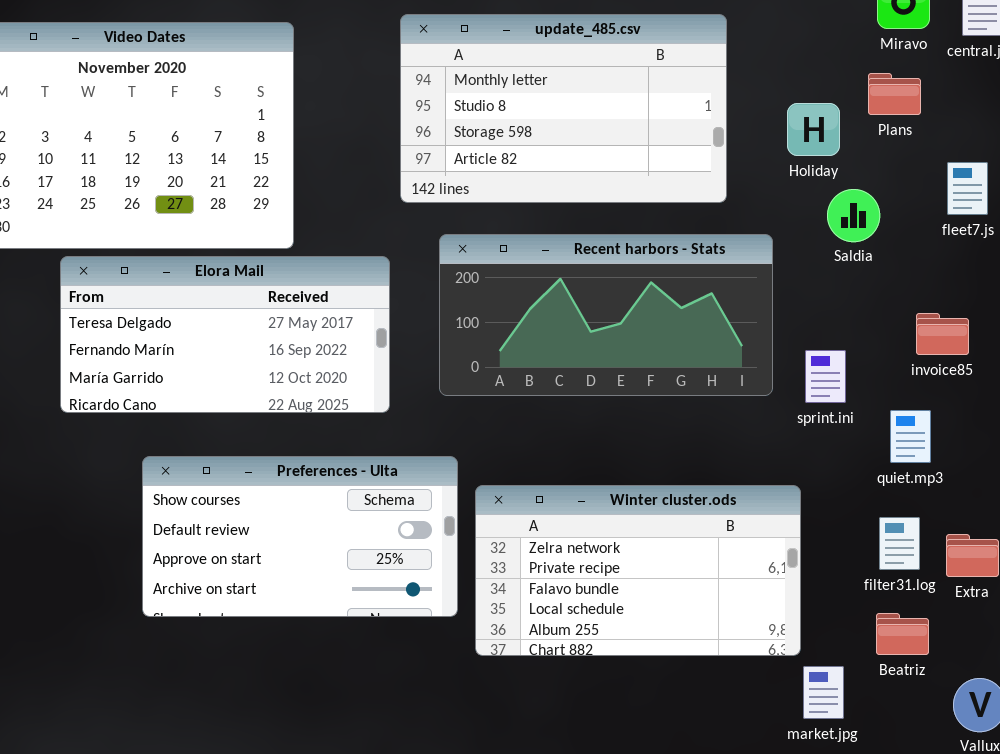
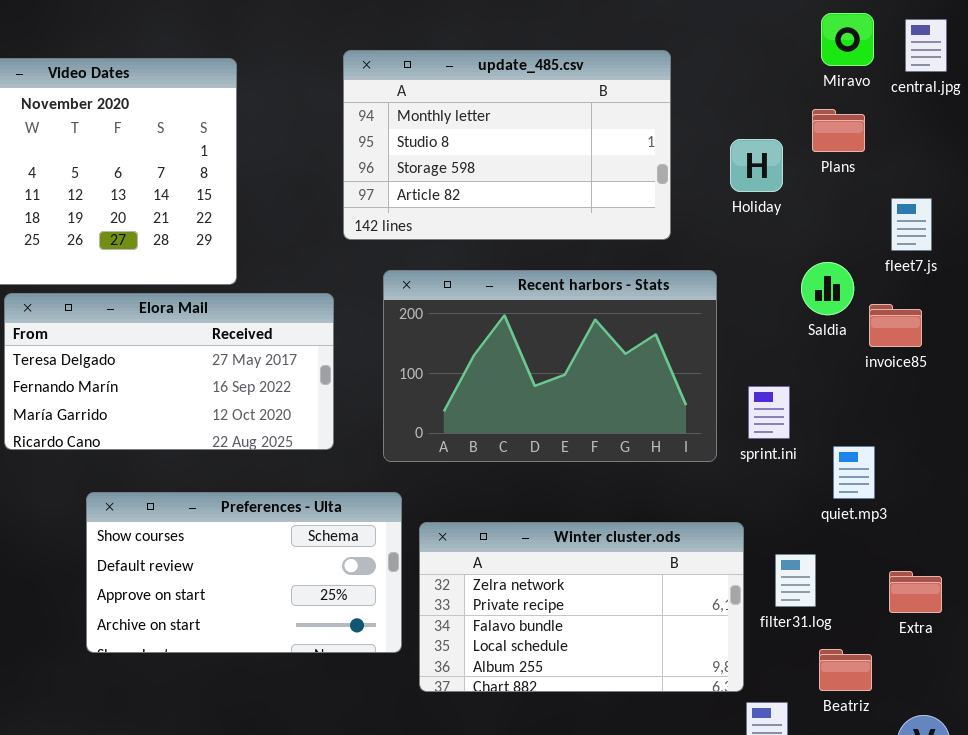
Saldia: [827,189,880,242] -> [801,262,854,315], moved
Recent harbors - Stats: [439,234,773,396] -> [383,270,717,462], resized
invoice85: [916,313,969,355] -> [869,304,922,347], moved
filter31.log: [879,517,920,570] -> [775,554,816,607], moved

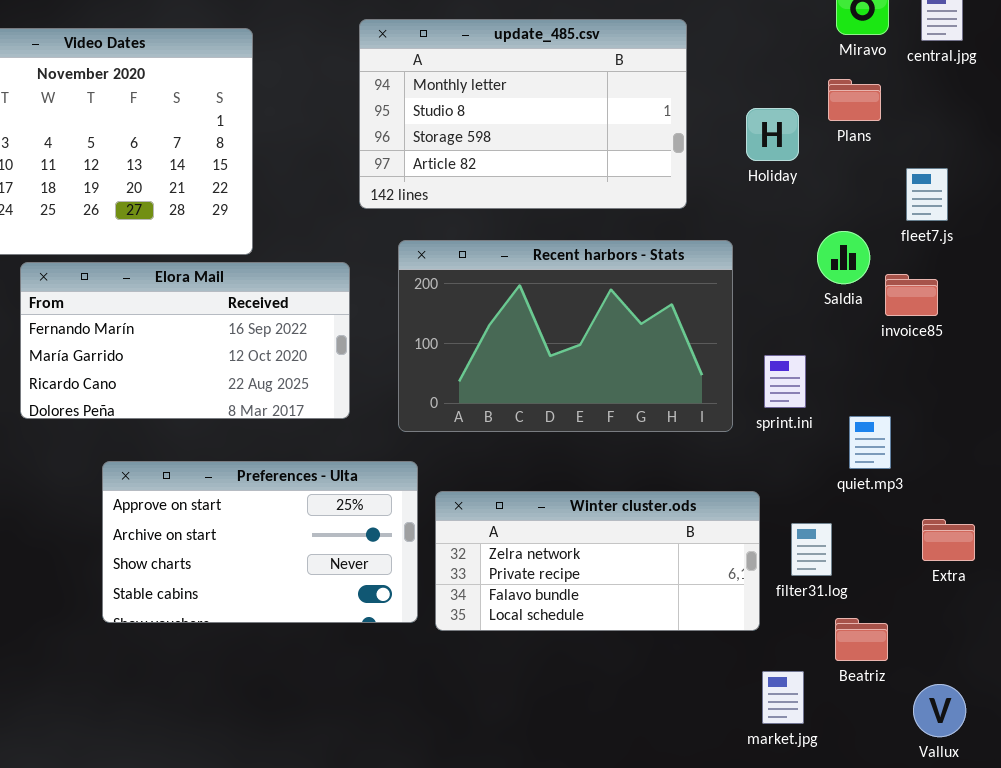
Elora Mail: [4,293,334,450] -> [20,262,350,419], scrolled down 1 row
Preferences - Ulta: [86,492,402,653] -> [102,461,418,623], scrolled down 2 rows
Winter cluster.ods: [419,522,744,692] -> [435,491,760,631], resized
Extra: [889,571,942,613] -> [922,519,975,561], moved

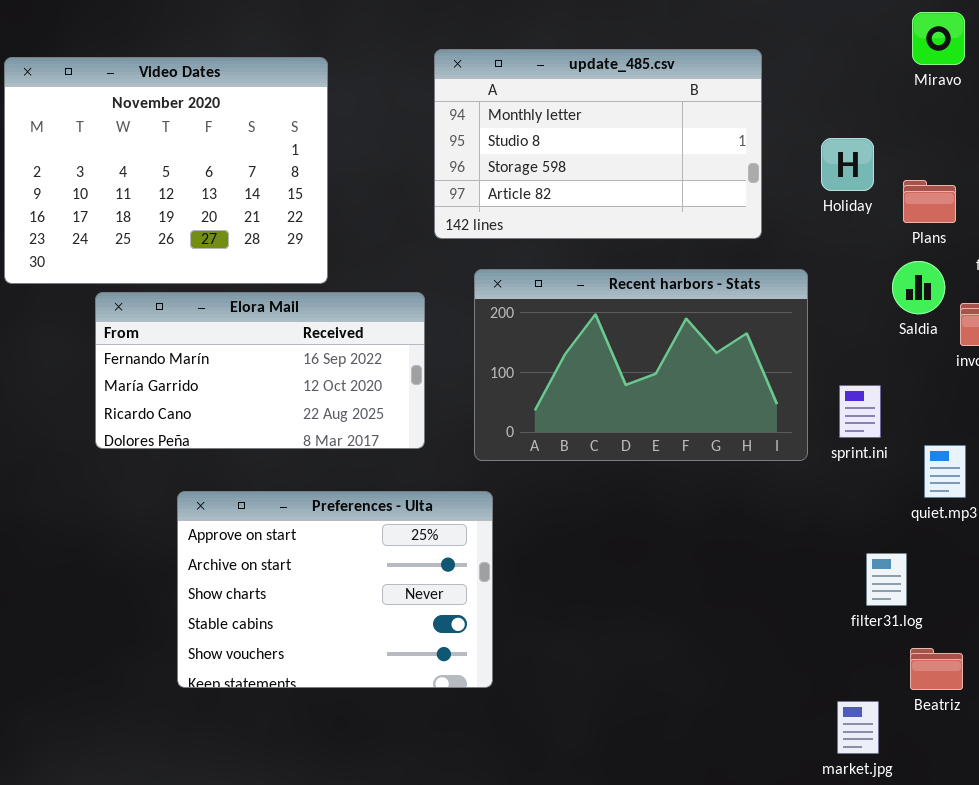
Plans: [828,79,881,121] -> [903,180,956,223], moved
Preferences - Ulta: [102,461,418,623] -> [177,491,493,688], resized
Winter cluster.ods: [435,491,760,631] -> none, closed

